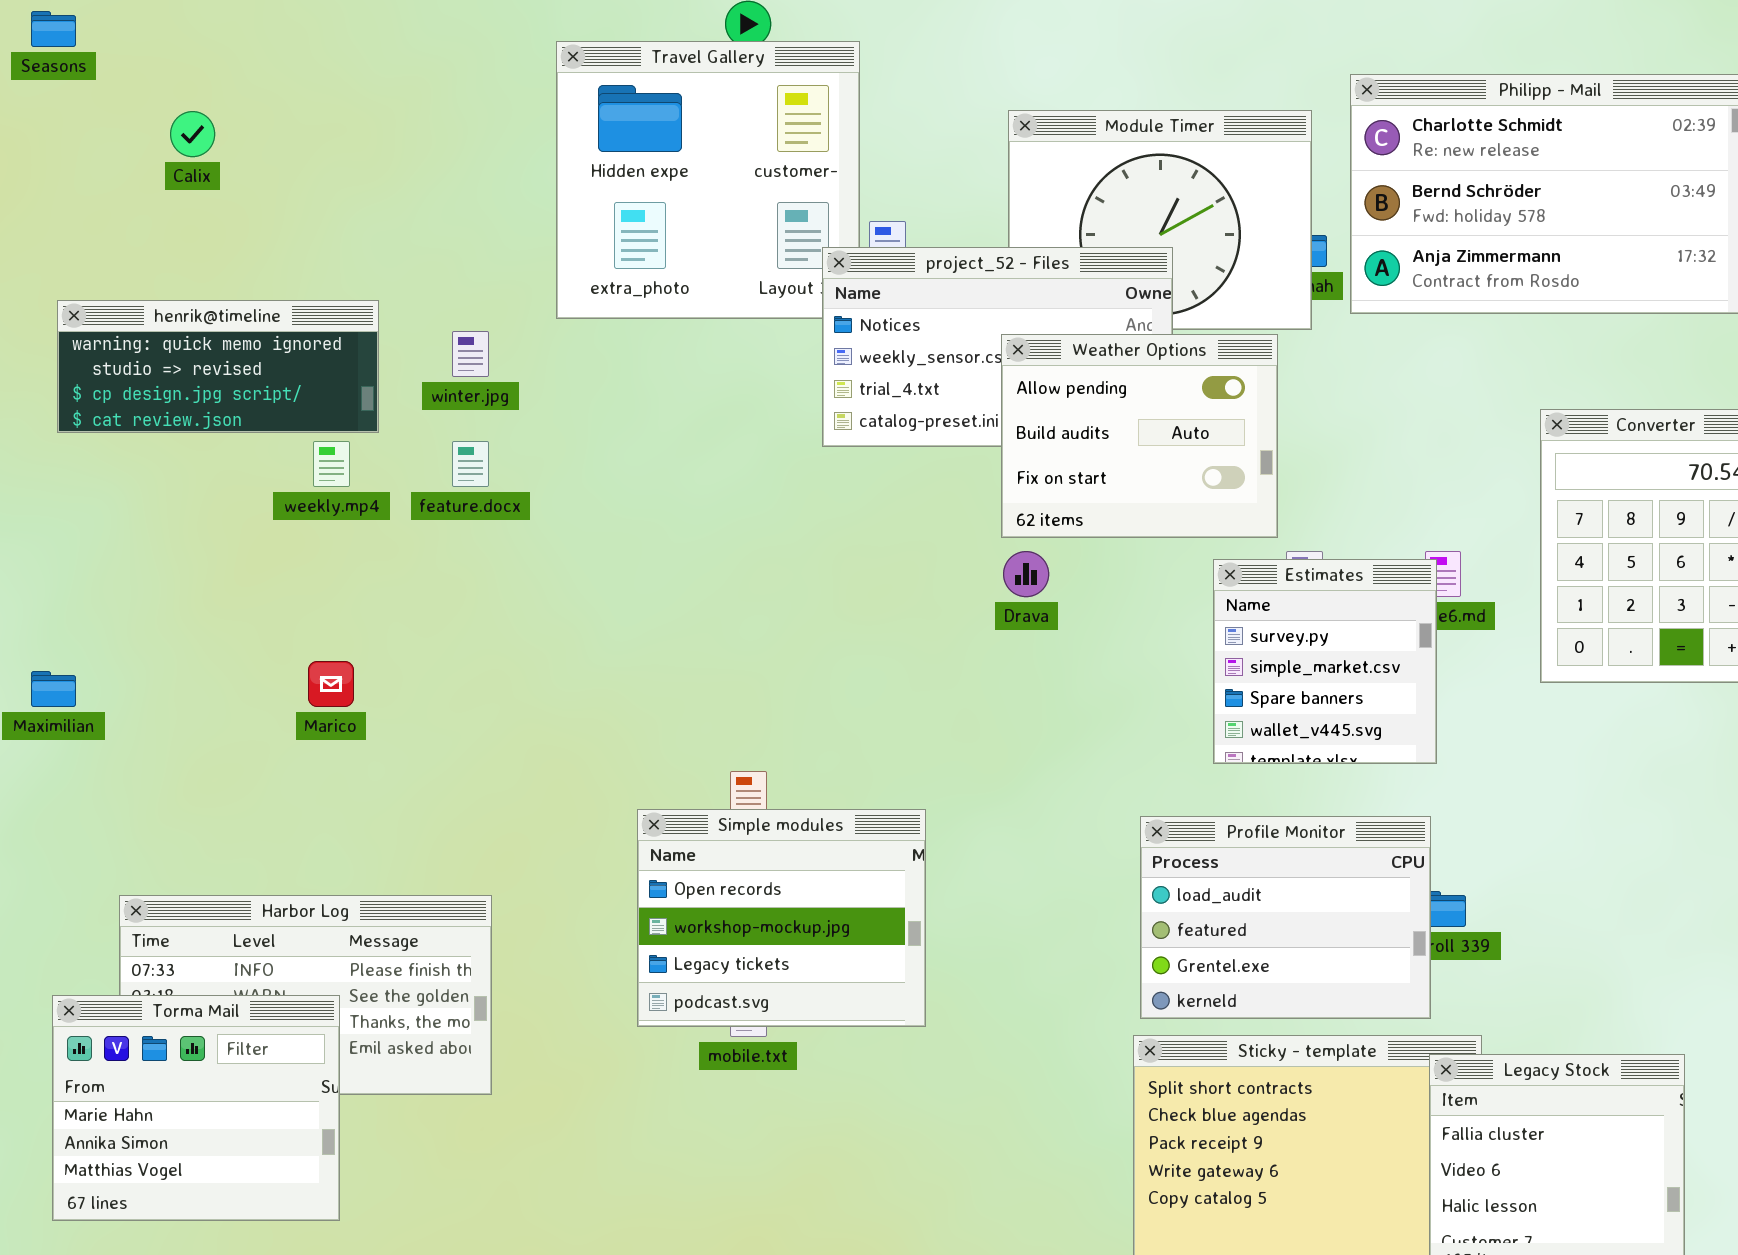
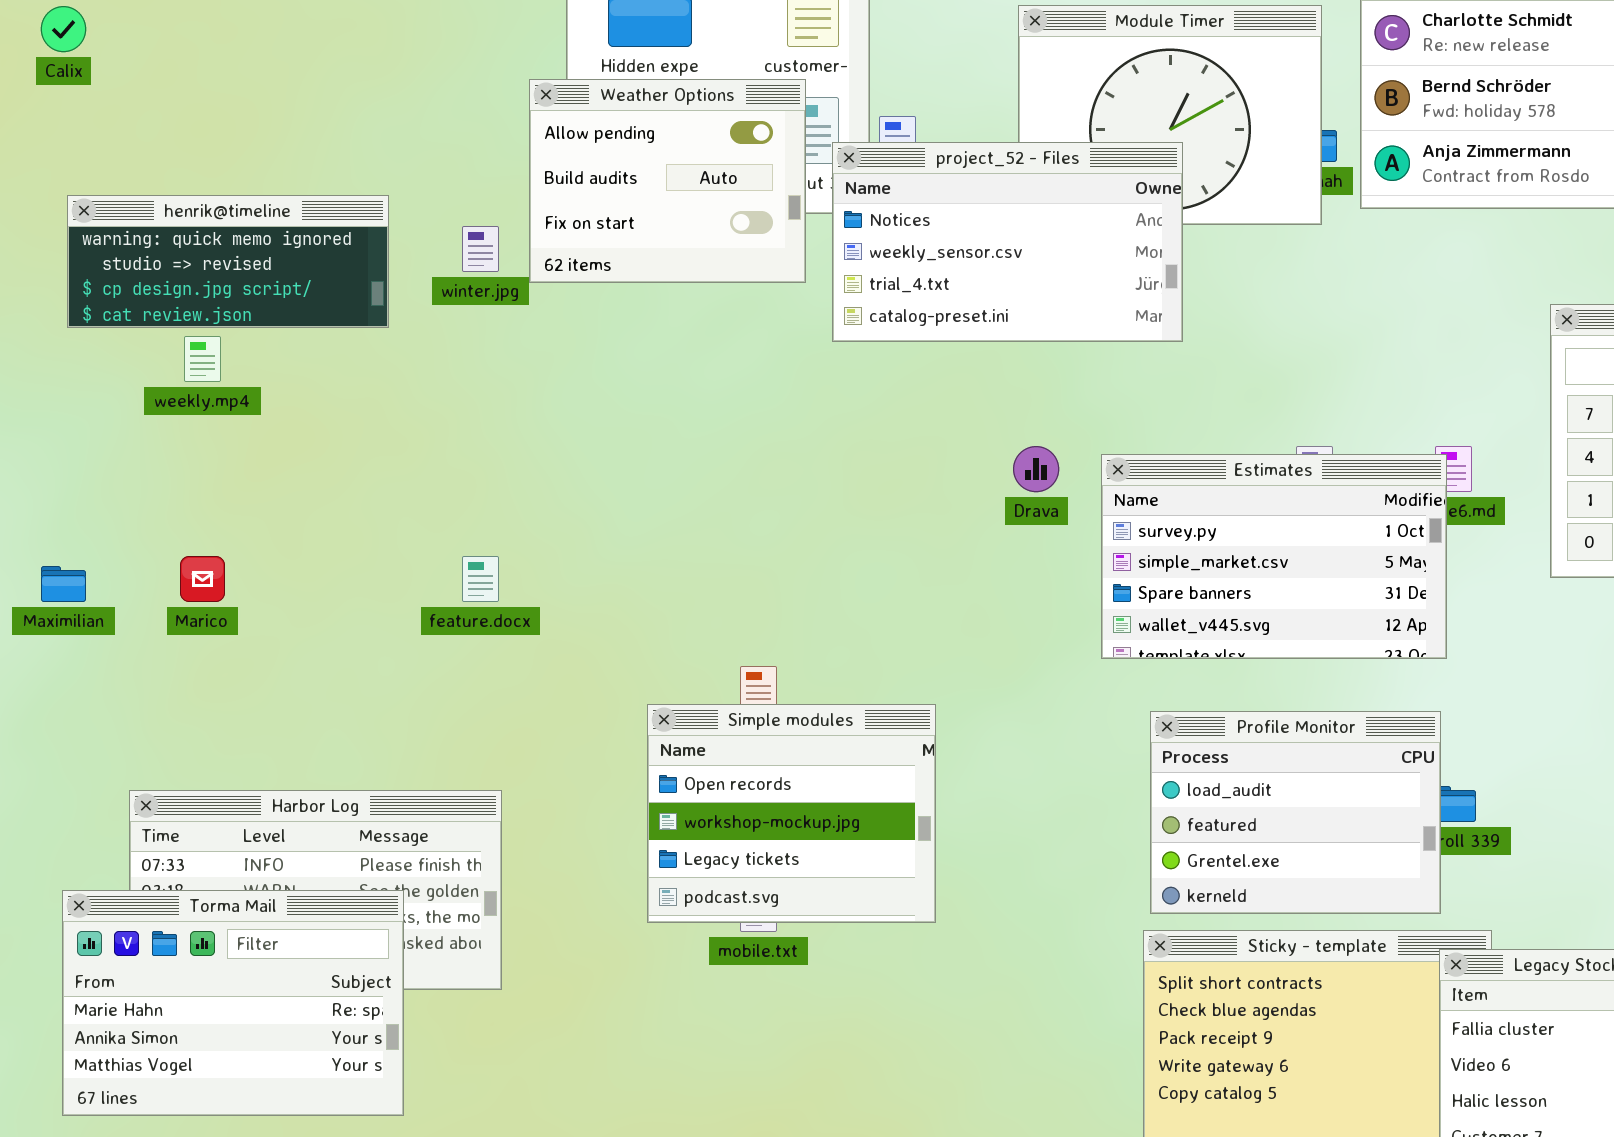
Calix: [170,111,215,157] -> [41,6,86,52], moved
Weather Options: [1001,334,1278,538] -> [529,79,806,283], moved
weekly.mp4: [313,441,350,487] -> [184,336,221,382], moved
feature.docx: [452,441,489,487] -> [462,556,499,602], moved
Estimates: [1213,559,1437,764] -> [1101,454,1447,659], resized
Marico: [308,661,354,707] -> [180,556,225,602], moved
Torma Mail: [52,995,340,1221] -> [62,890,404,1116], resized

